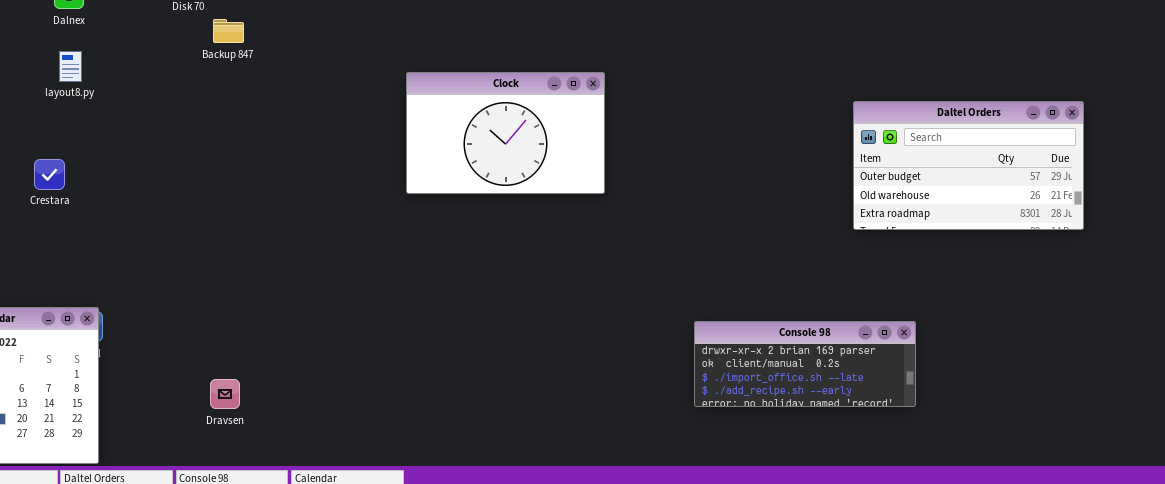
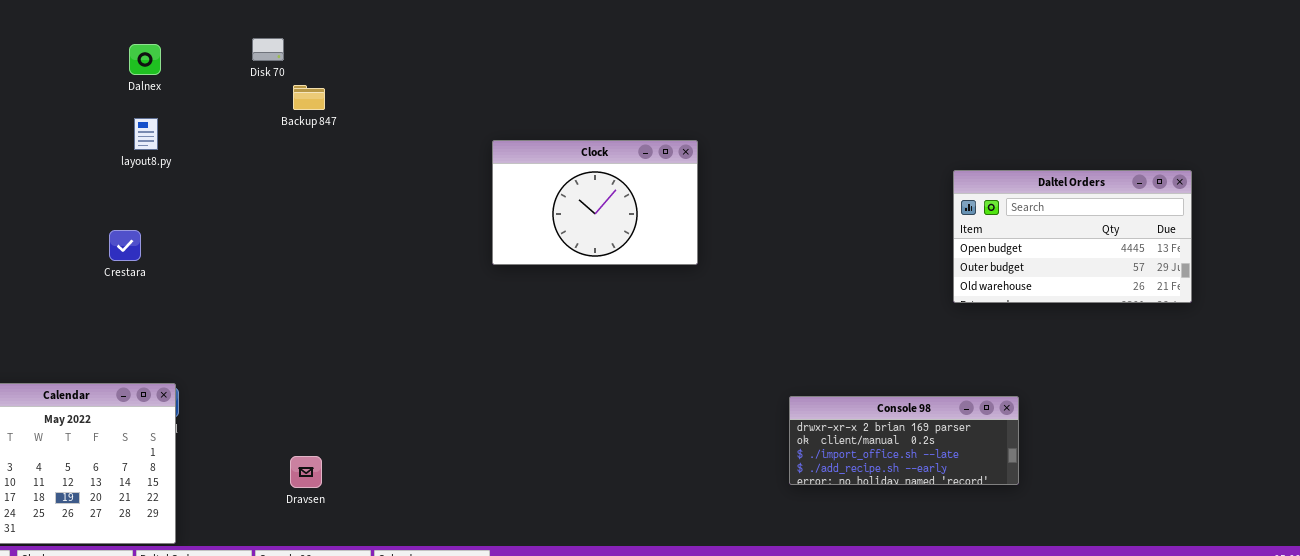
Daltel Orders: [853,101,1084,230] -> [953,170,1192,303], scrolled up 1 row

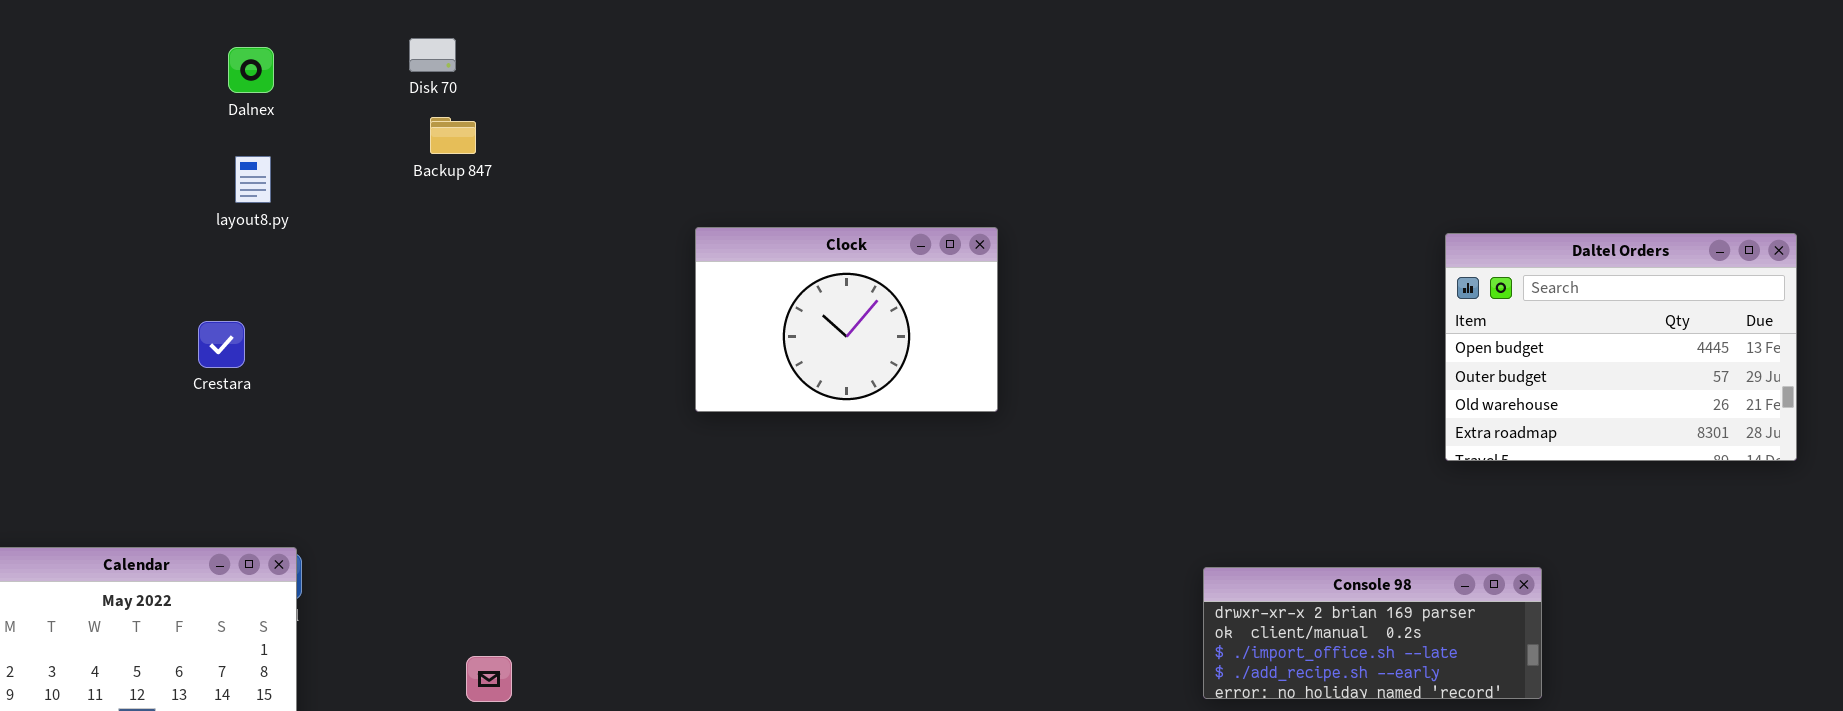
Backup 847: [293,85,325,110] -> [430,117,476,154], moved
Clock: [492,140,698,265] -> [695,227,998,412], moved
Daltel Orders: [953,170,1192,303] -> [1445,233,1797,461], resized

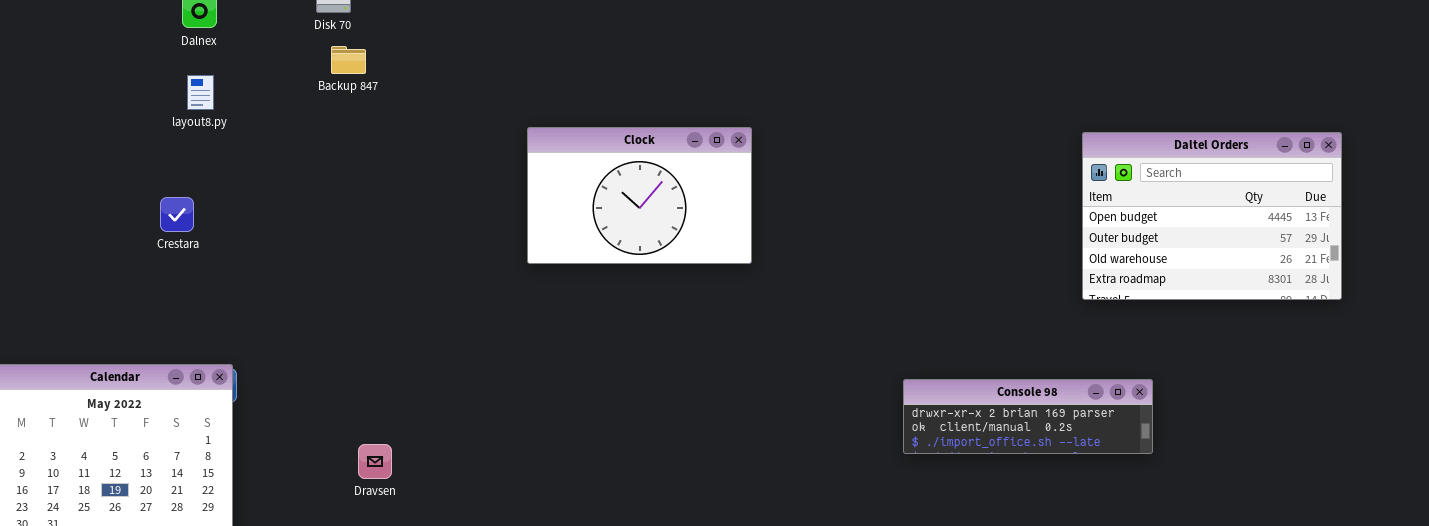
Console 98: [1203,567,1542,699] -> [903,379,1153,454], resized

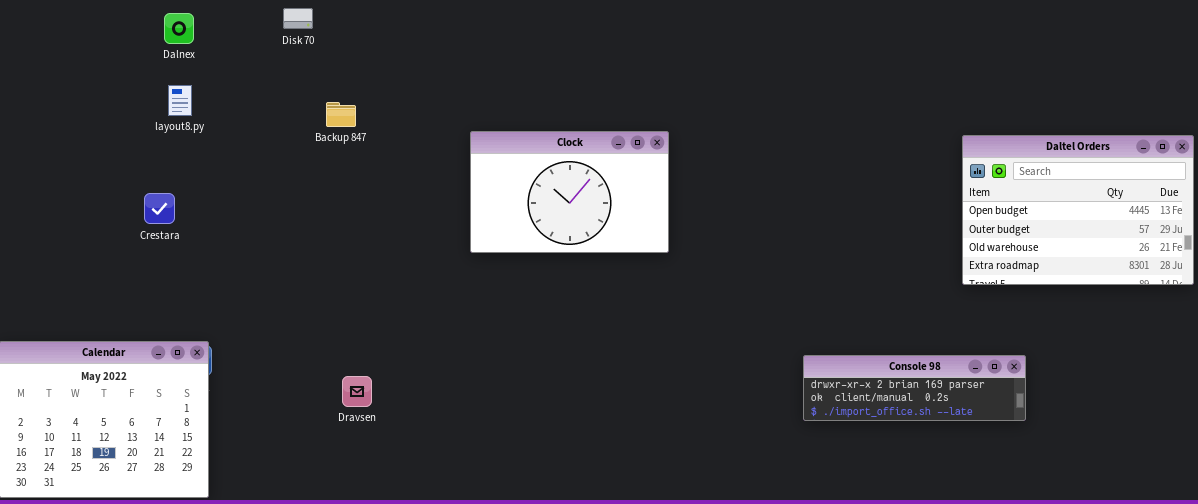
Backup 847: [331,46,366,74] -> [326,102,356,127], moved
Dravsen: [358,444,392,479] -> [342,376,372,407], moved

